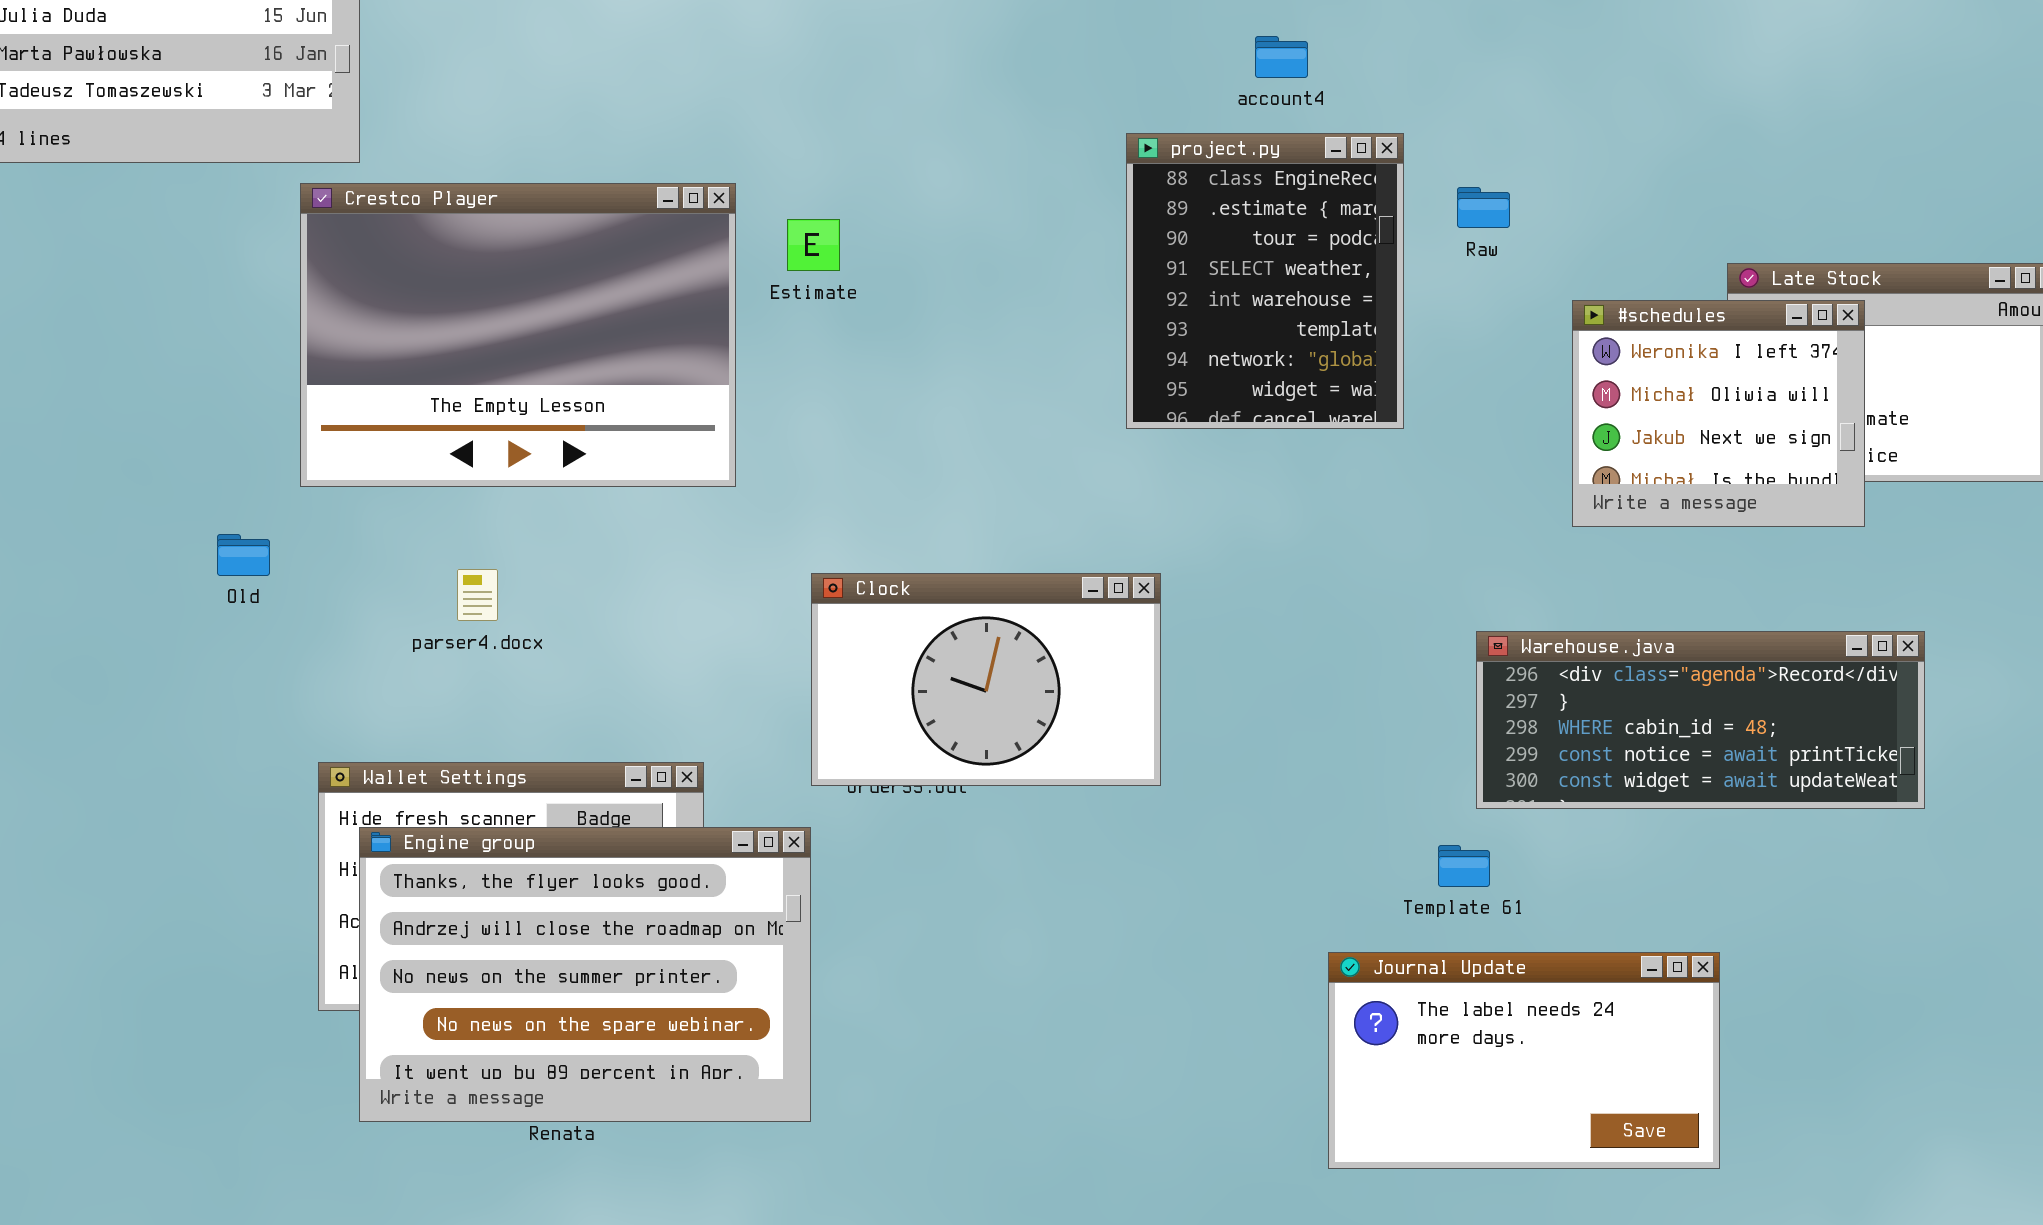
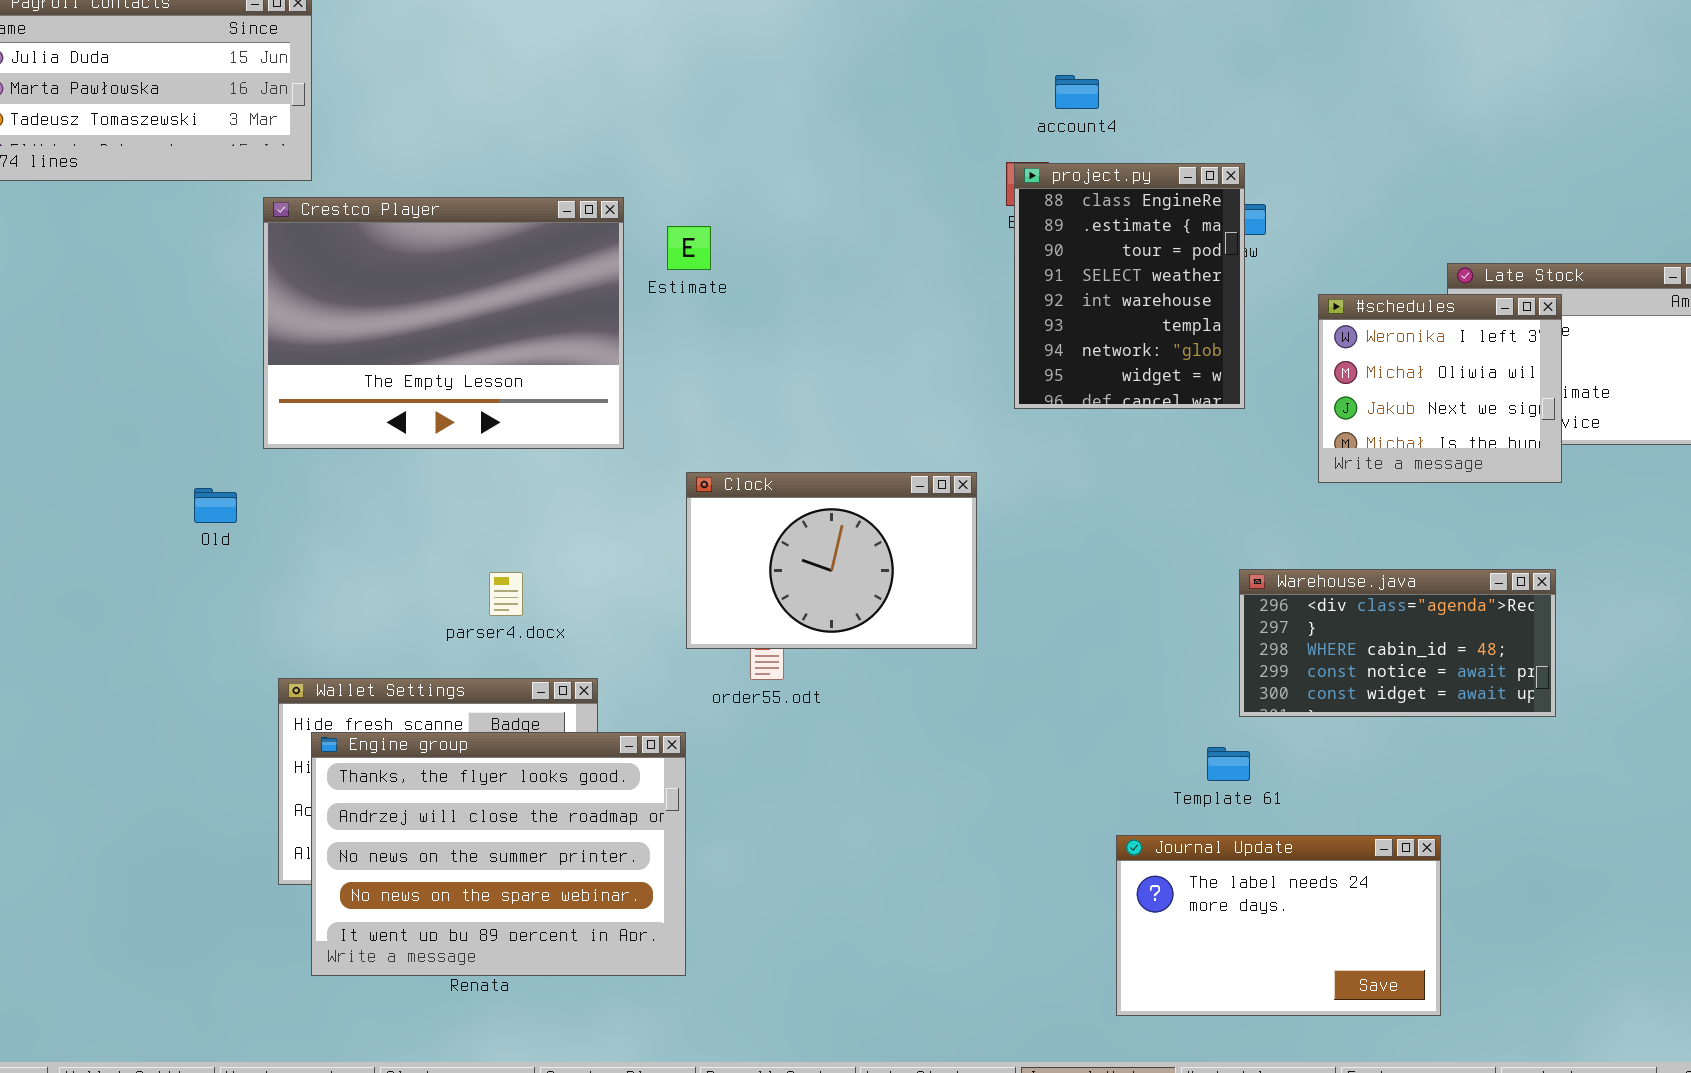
project.py: [1126,133,1404,429] -> [1014,163,1245,409], moved
parser4.docx: [457,569,498,621] -> [489,572,523,616], moved
Clock: [811,573,1161,786] -> [686,472,977,649], moved
Warehouse.java: [1476,631,1925,809] -> [1239,569,1556,717], resized

